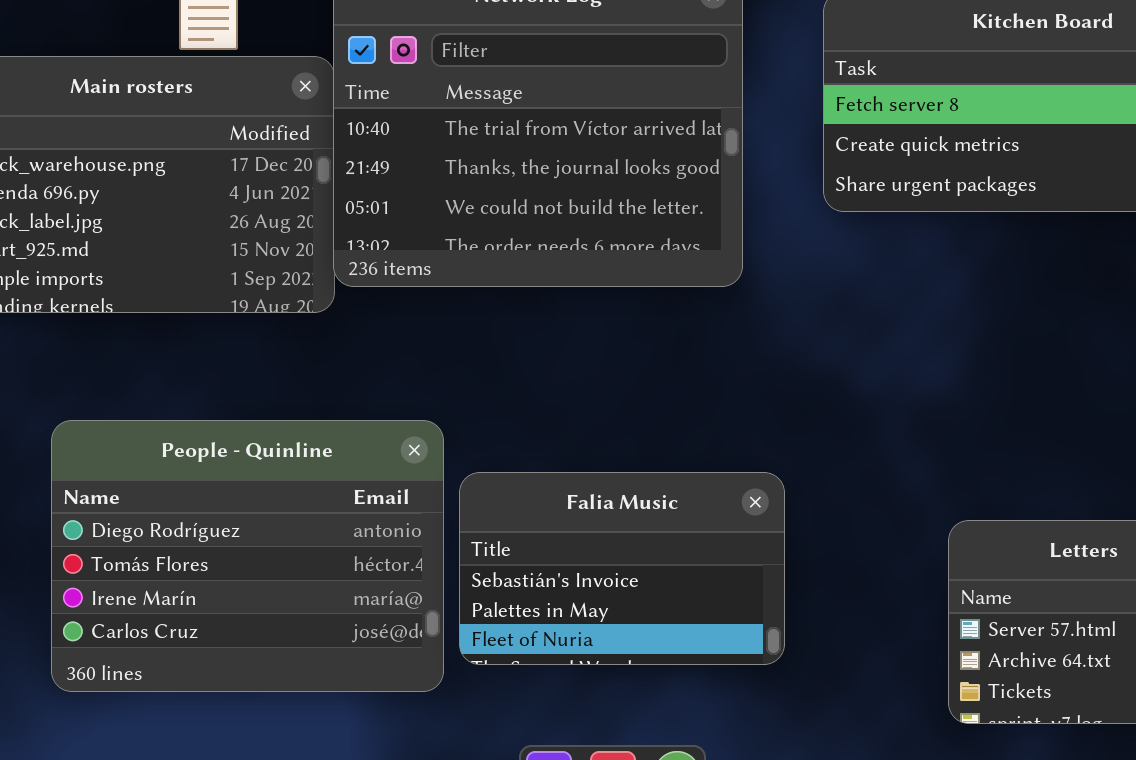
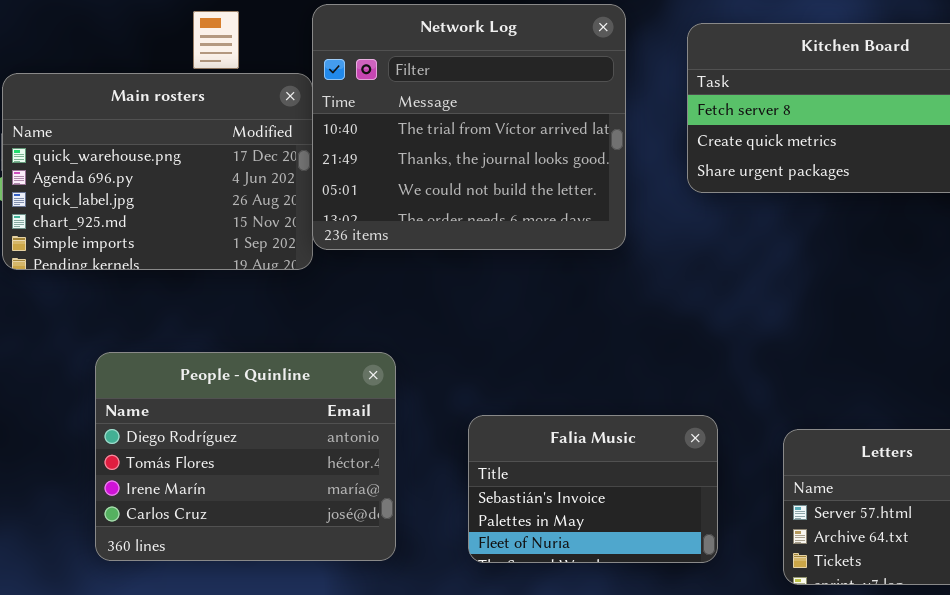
Falia Music: [459,472,785,665] -> [468,415,718,563], moved

